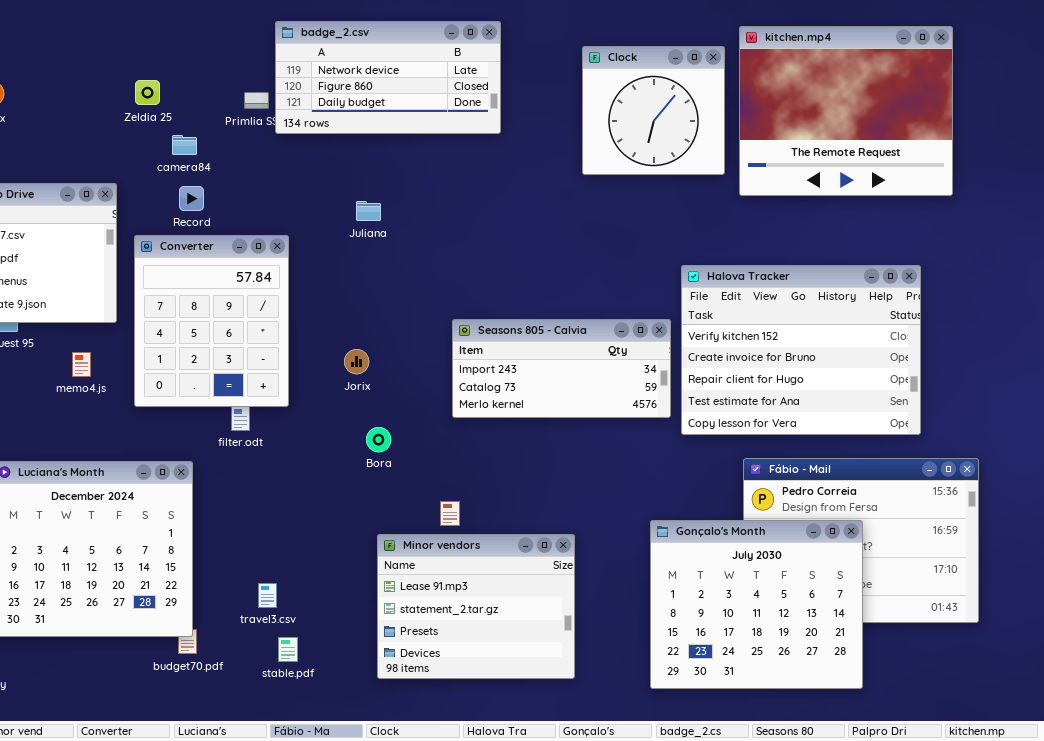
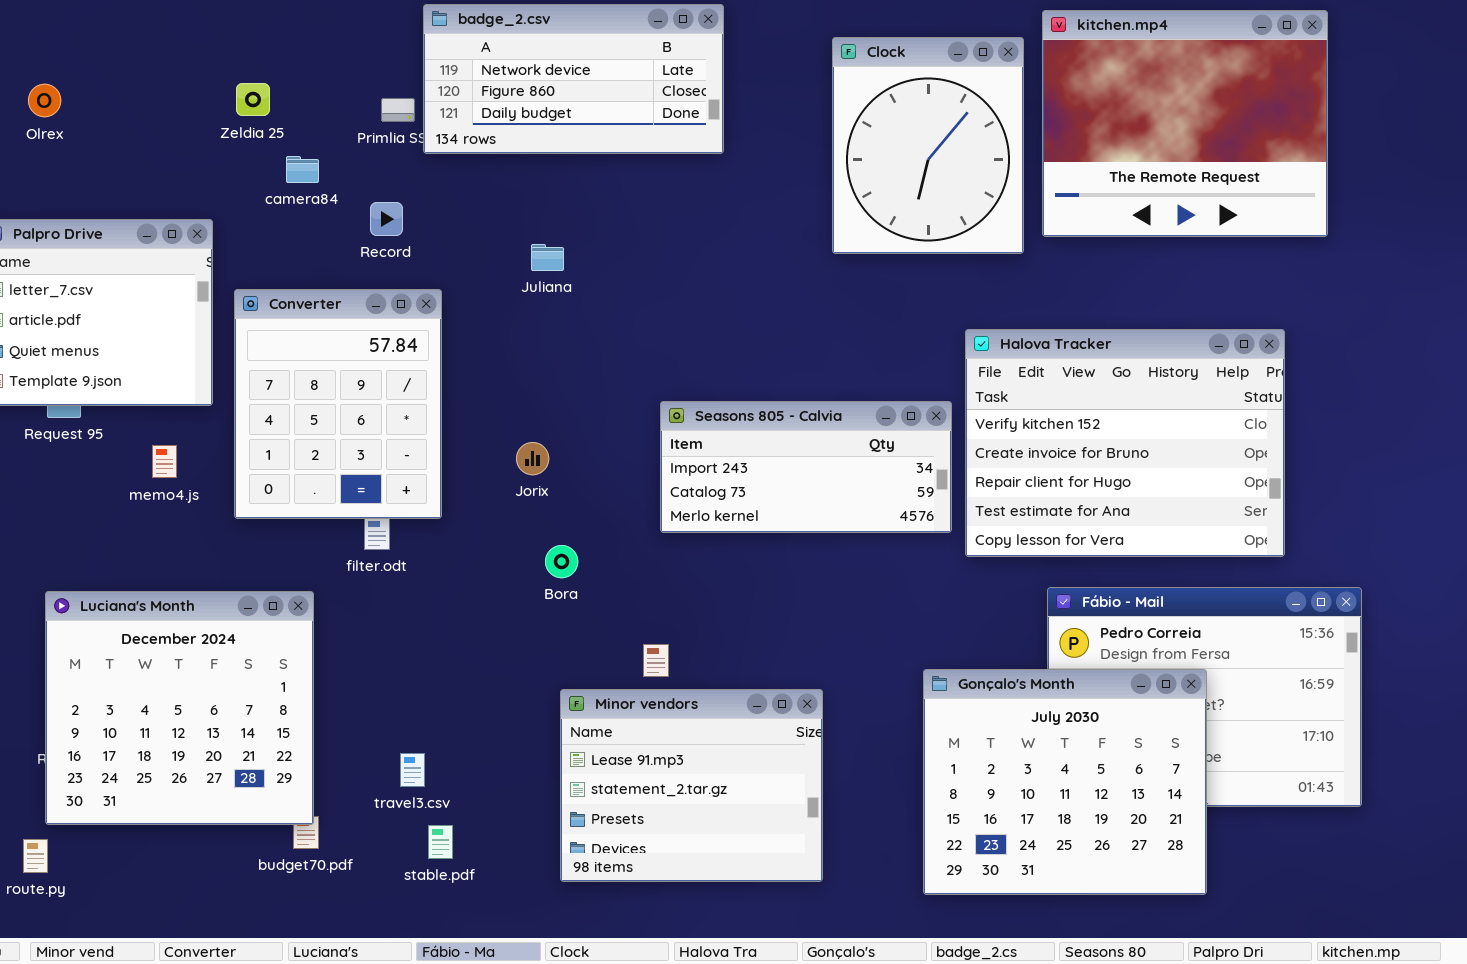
Clock: [582,46,725,175] -> [832,37,1024,254], resized
Record: [179,186,204,211] -> [370,202,403,236], moved

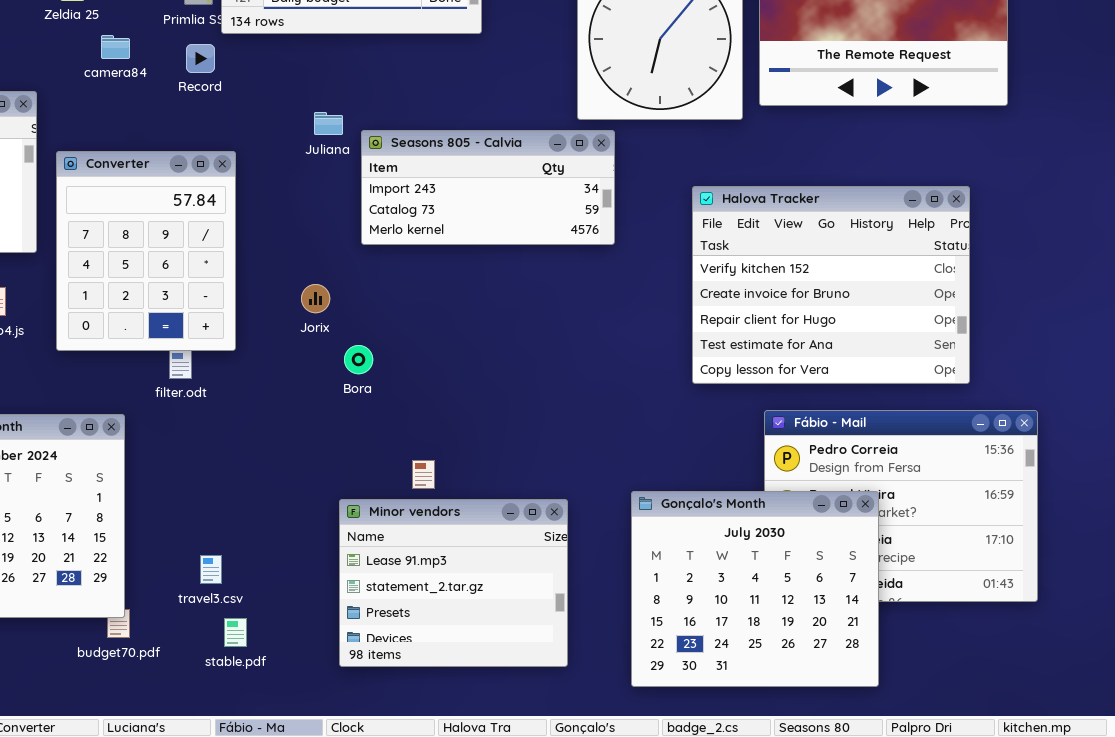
Record: [370,202,403,236] -> [186,44,215,73], moved
Seasons 805 - Calvia: [660,401,952,533] -> [361,130,615,245], moved
Bora: [545,545,578,578] -> [344,345,373,374], moved
Gonçalo's Month: [923,669,1207,895] -> [631,491,879,687], moved

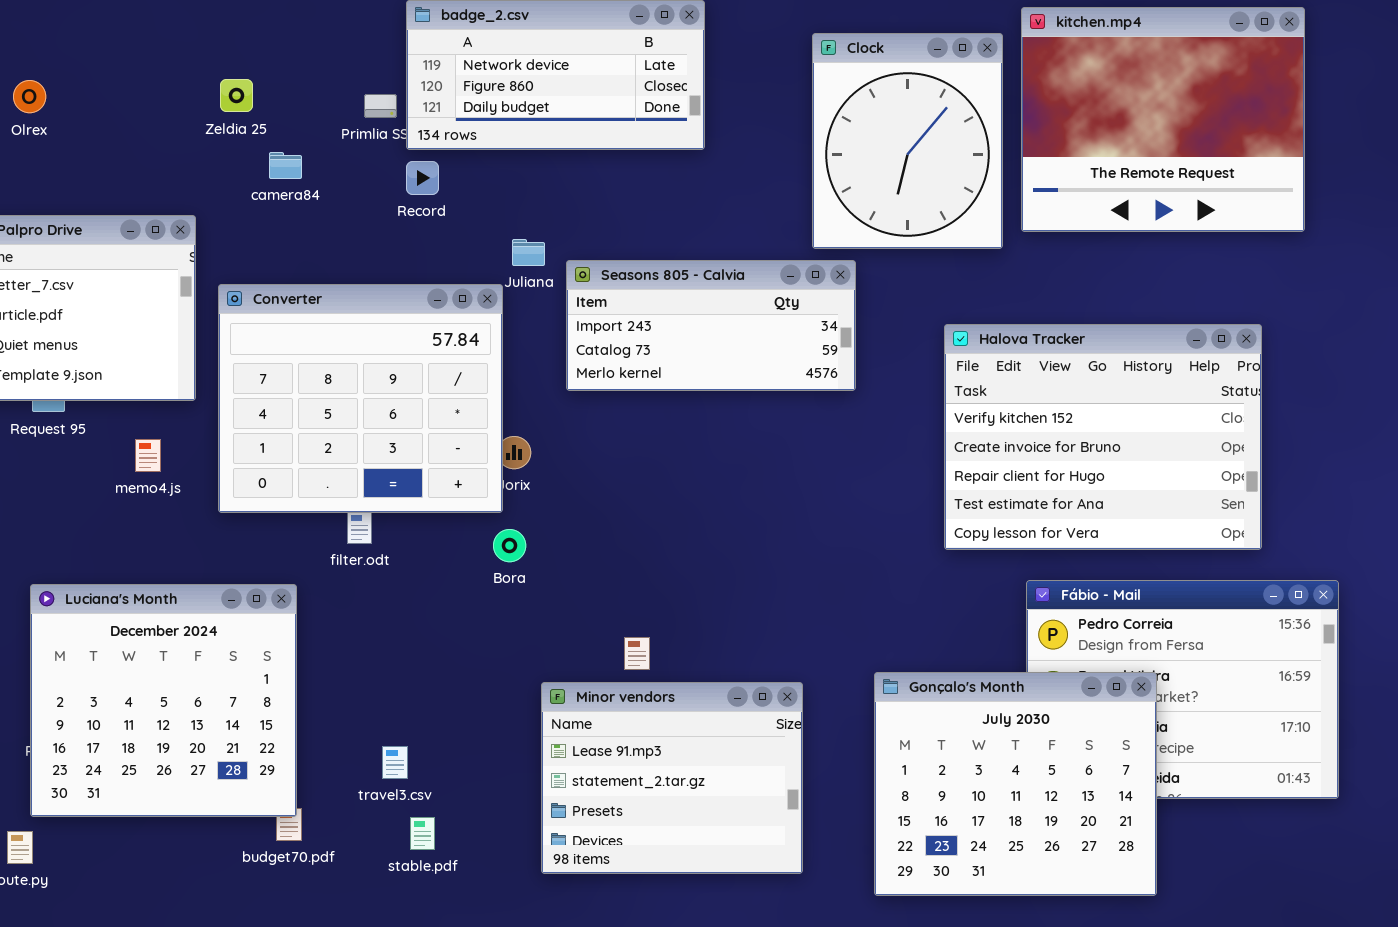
Record: [186,44,215,73] -> [406,161,439,195], moved
Converter: [56,151,236,351] -> [218,284,503,513], resized
Bora: [344,345,373,374] -> [493,529,526,562], moved

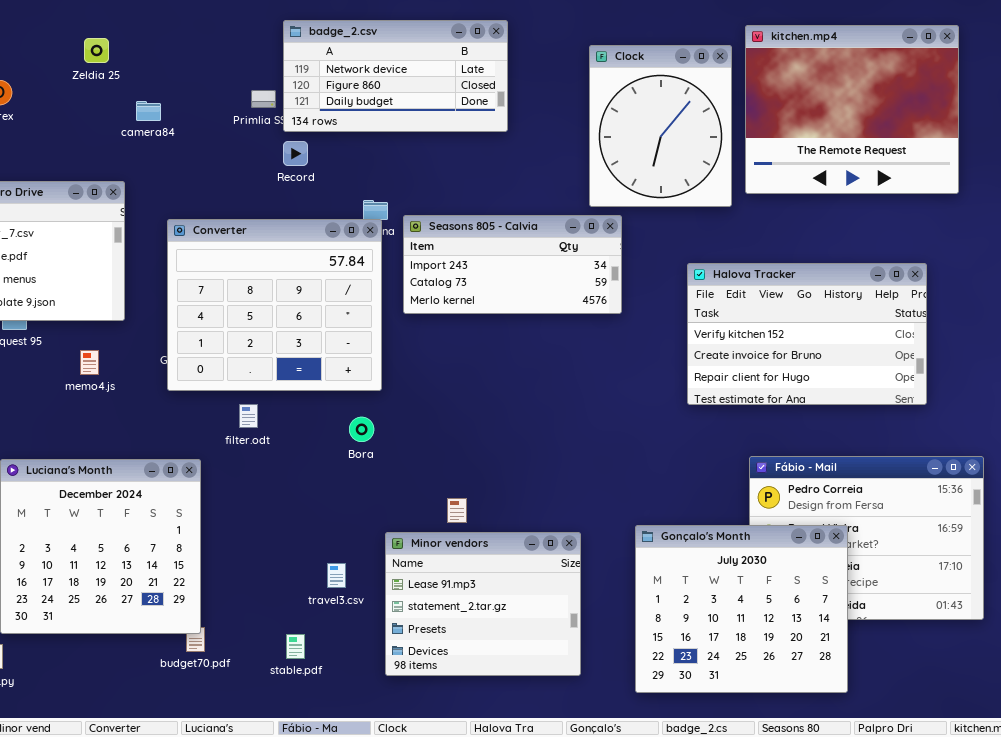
Zeldia 25: [220,79,253,112] -> [84,38,109,63], moved
camera84: [269,152,302,179] -> [136,101,161,121], moved
Converter: [218,284,503,513] -> [167,219,382,391], moved
Halova Tracker: [944,324,1262,550] -> [687,263,927,405], resized
travel3.csv: [382,746,408,779] -> [327,563,346,588], moved

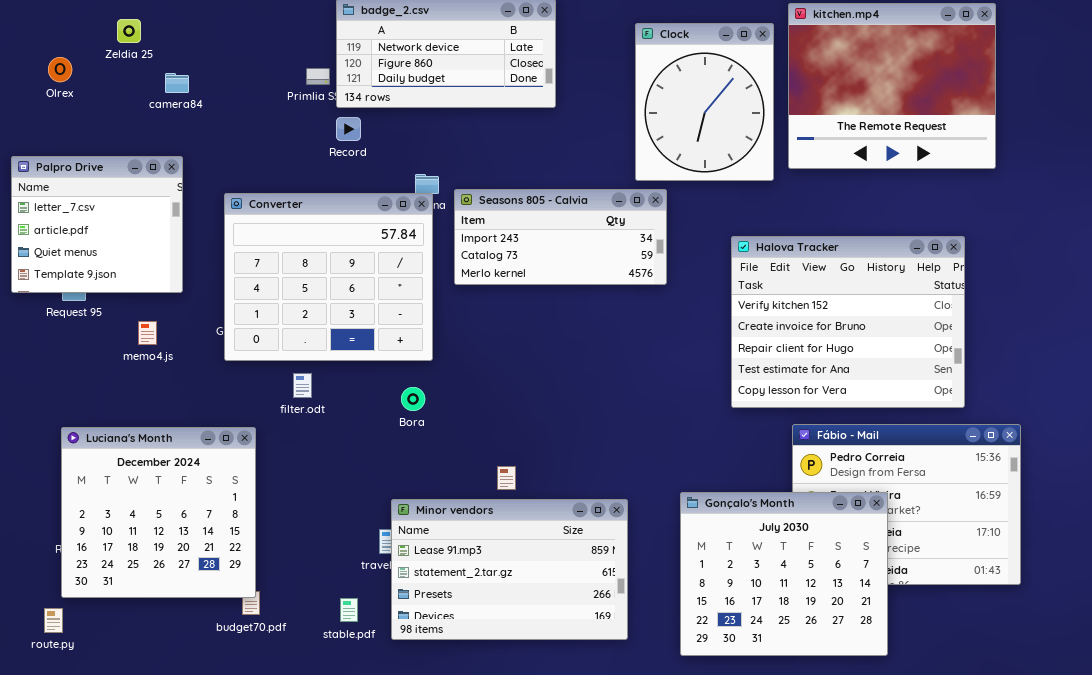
Zeldia 25: [84,38,109,63] -> [117,19,141,43], moved
camera84: [136,101,161,121] -> [165,73,189,93], moved
Halova Tracker: [687,263,927,405] -> [731,236,965,408], resized
Minor vendors: [385,532,581,676] -> [391,499,628,640], resized

